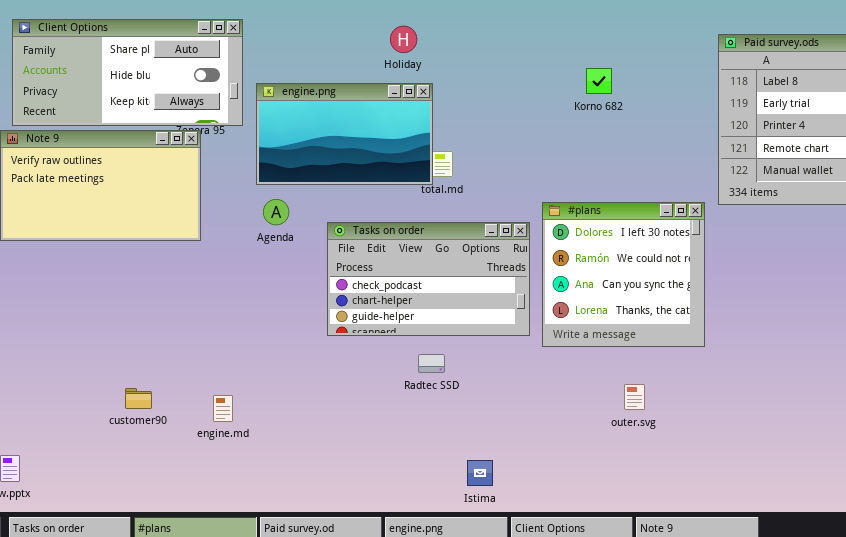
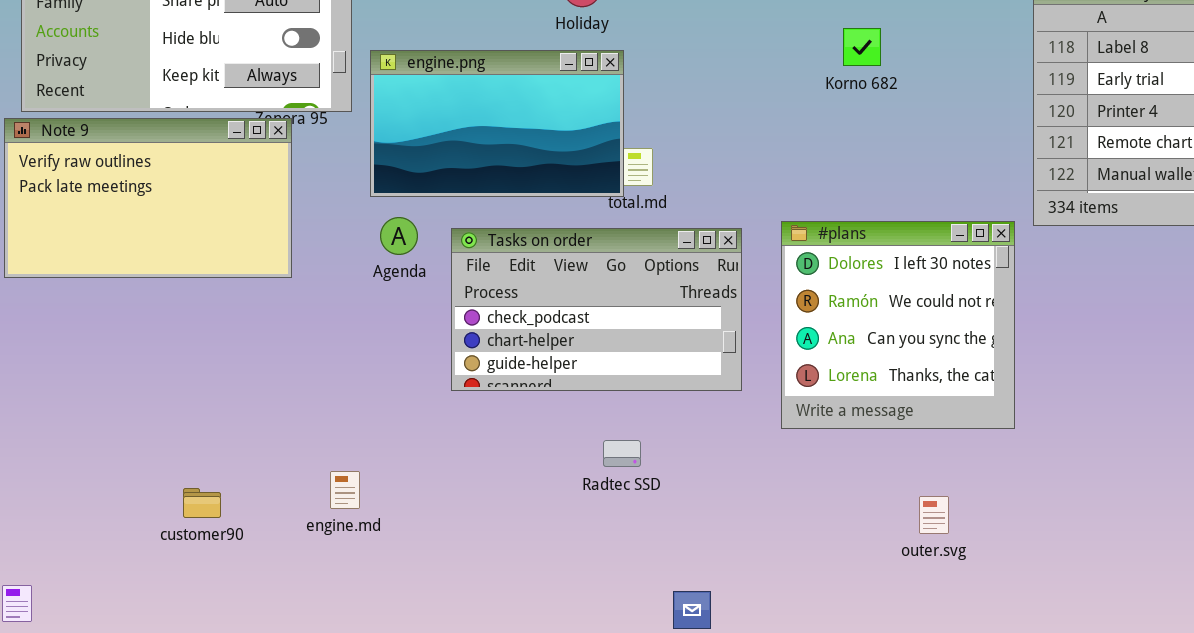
Tasks on order: [327,222,530,336] -> [451,228,742,391], moved
outer.svg: [624,384,645,410] -> [919,496,949,534], moved
engine.md: [213,395,233,422] -> [330,471,360,509], moved

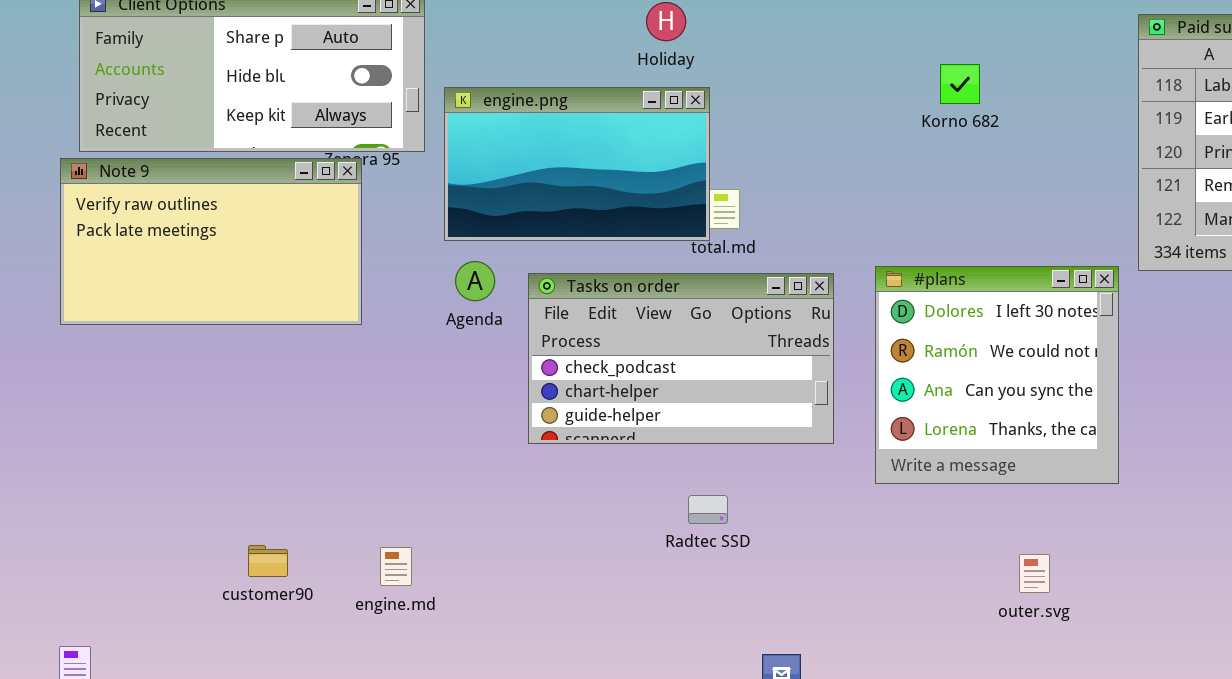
engine.md: [330,471,360,509] -> [380,547,412,586], moved

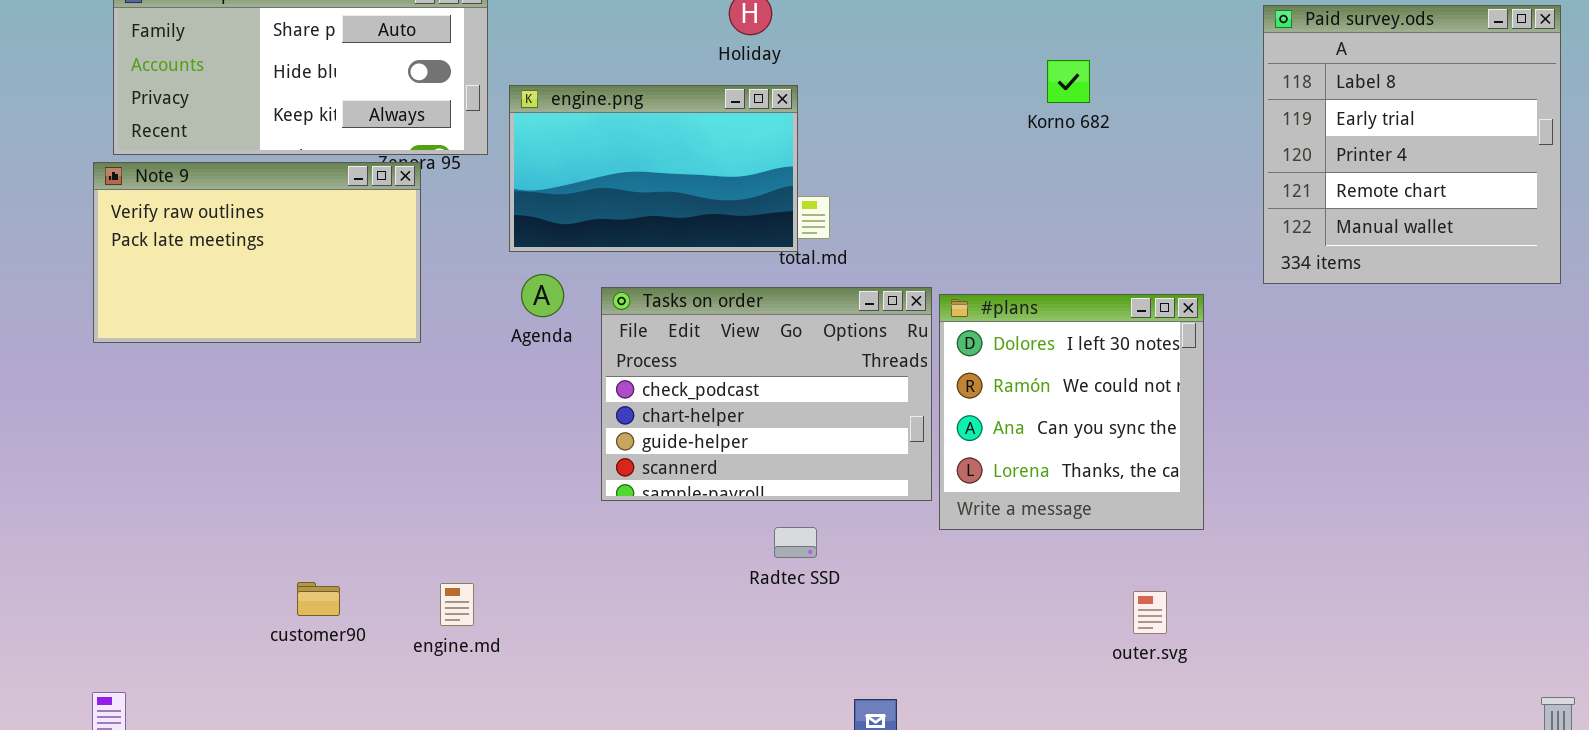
#plans: [875,266,1119,484] -> [939,294,1204,530], moved
Tasks on order: [528,273,834,444] -> [601,287,932,501], resized

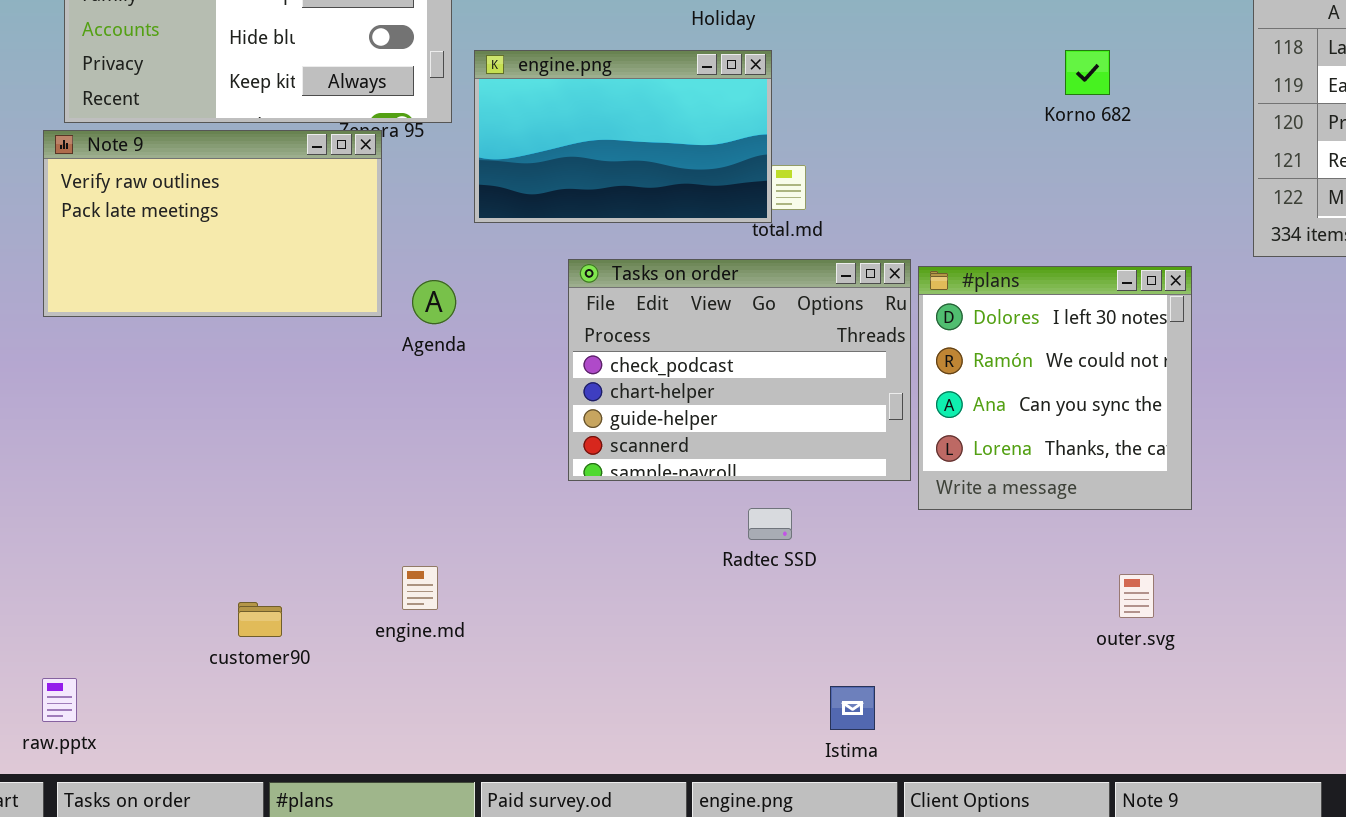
Korno 682: [1047,60,1090,103] -> [1065,50,1110,95], moved
Agenda: [521,274,564,317] -> [412,280,456,324], moved
customer90: [297,582,340,616] -> [238,602,282,637], moved

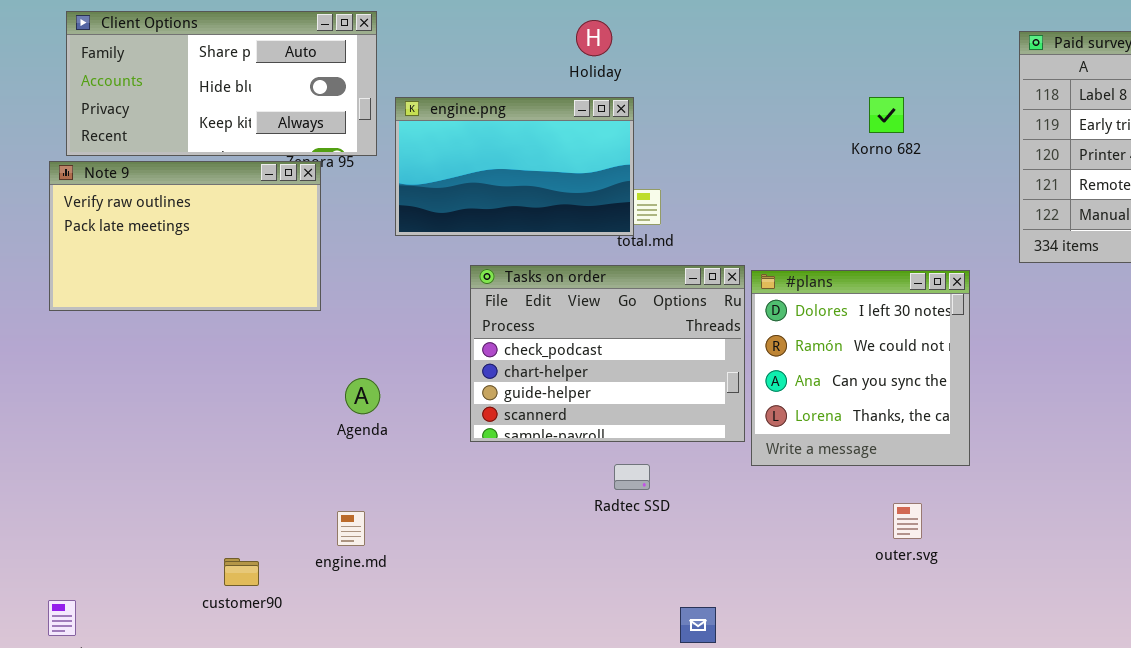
Agenda: [412,280,456,324] -> [345,378,380,414], moved
outer.svg: [1119,574,1154,618] -> [893,503,922,539], moved
customer90: [238,602,282,637] -> [224,558,259,586], moved

